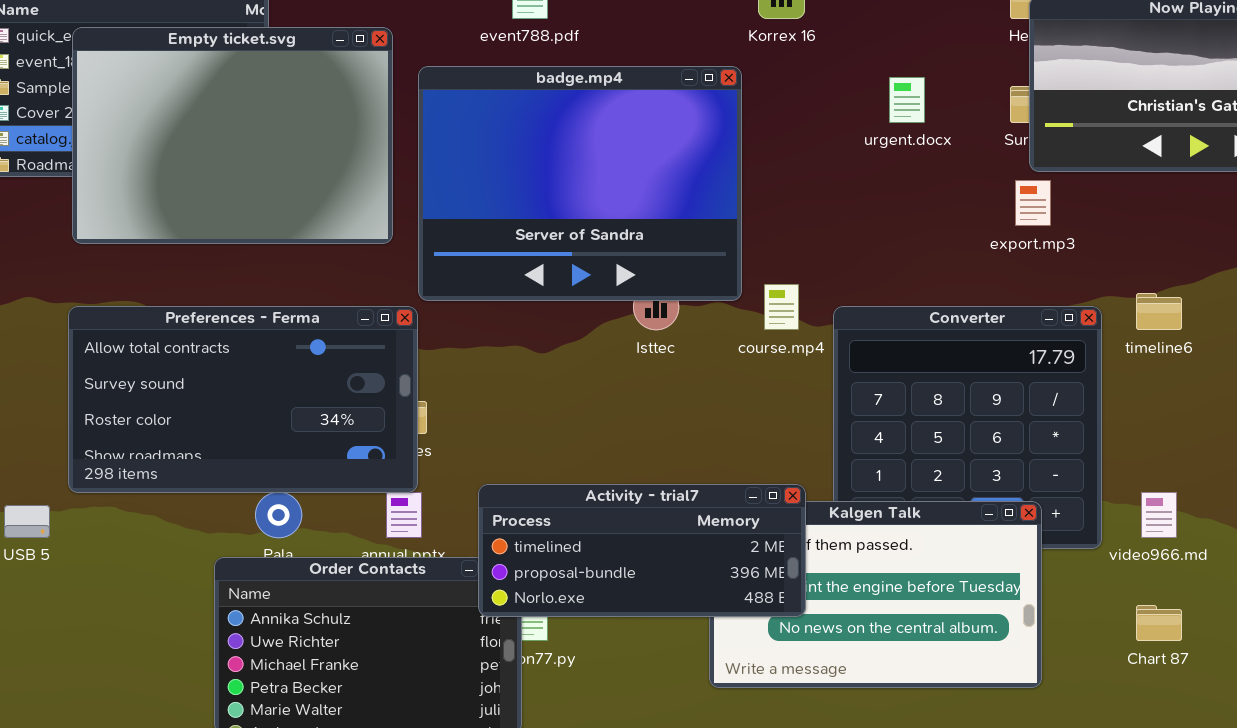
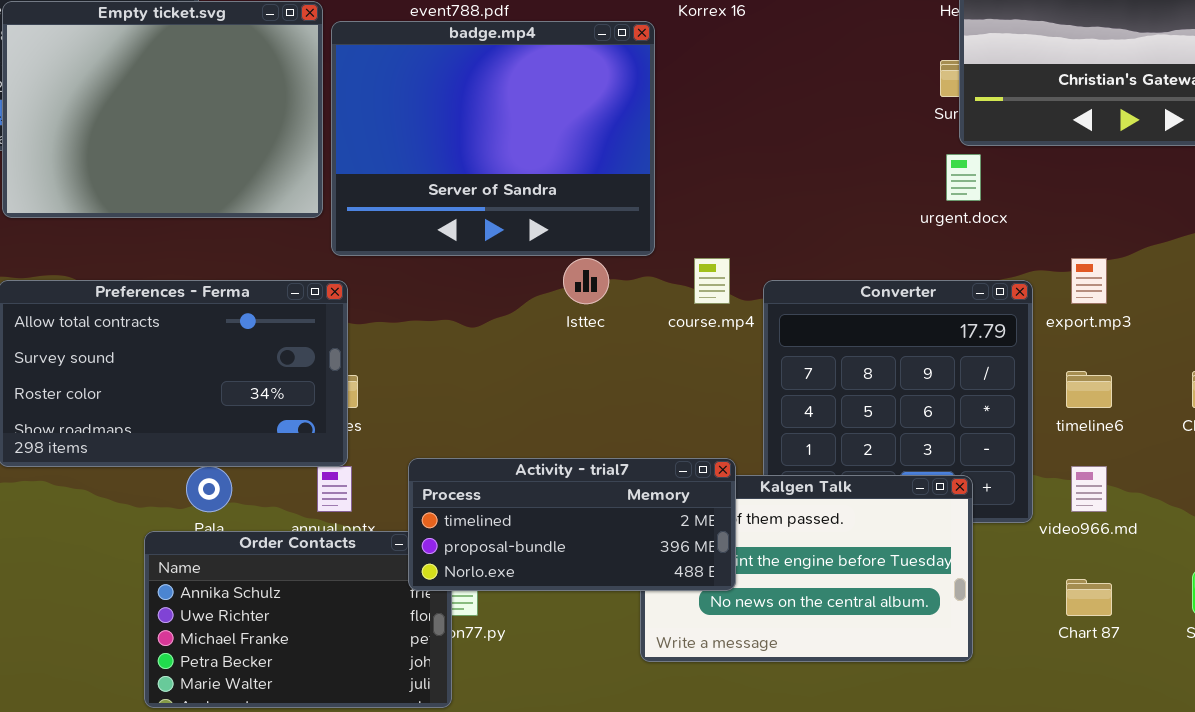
badge.mp4: [418,66,742,301] -> [331,21,655,256], moved
urgent.docx: [889,77,925,123] -> [946,154,981,201], moved
export.mp3: [1015,180,1051,226] -> [1071,258,1107,304], moved
timeline6: [1136,293,1182,330] -> [1066,371,1112,408], moved

